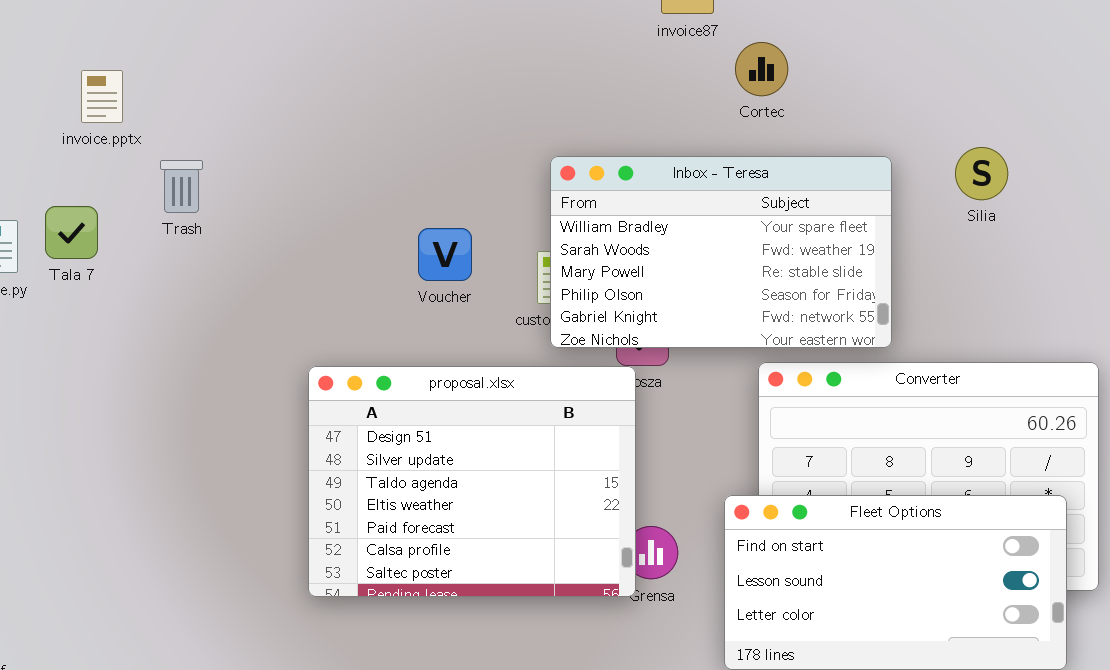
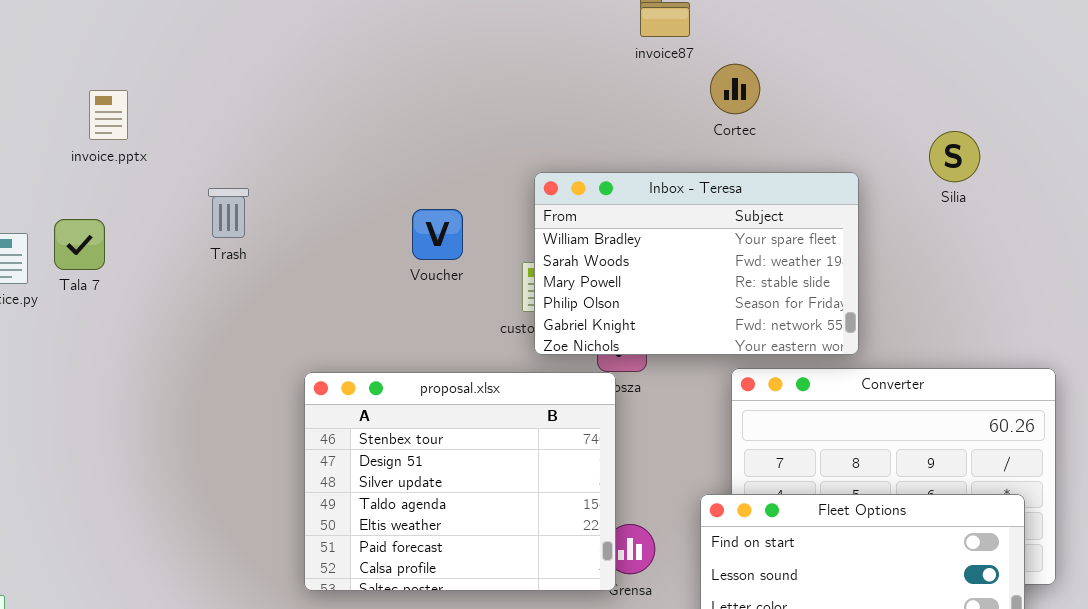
Silia: [955,147,1008,200] -> [929,131,980,182], moved
Trash: [160,160,203,213] -> [208,188,249,238], moved
Voucher: [418,228,472,281] -> [412,209,463,260], moved
proposal.xlsx: [308,366,636,597] -> [304,372,616,591], scrolled up 1 row

